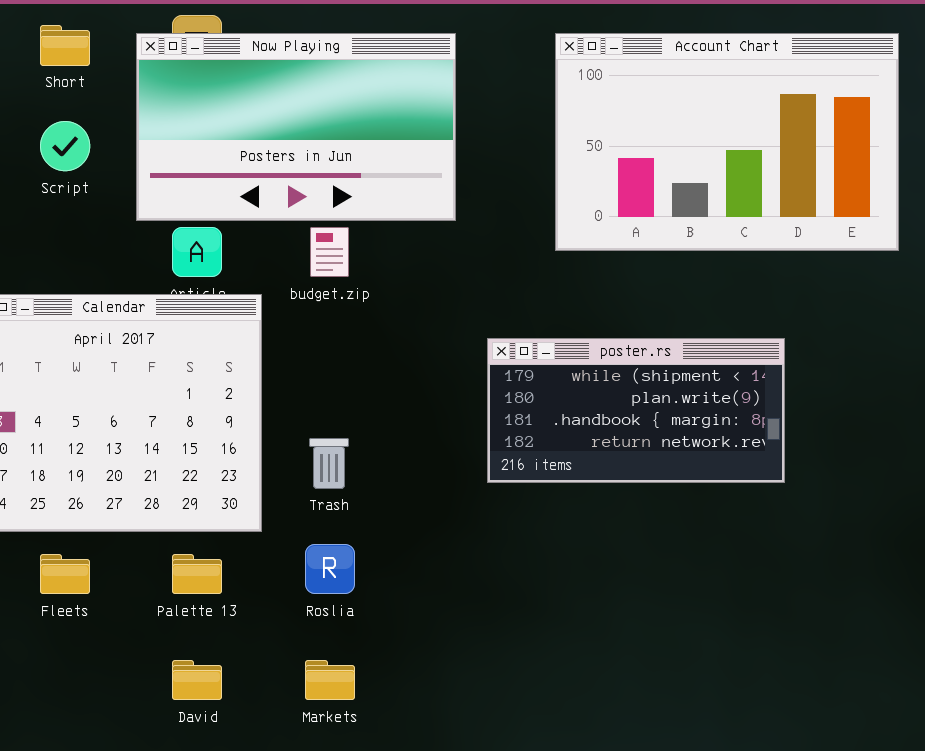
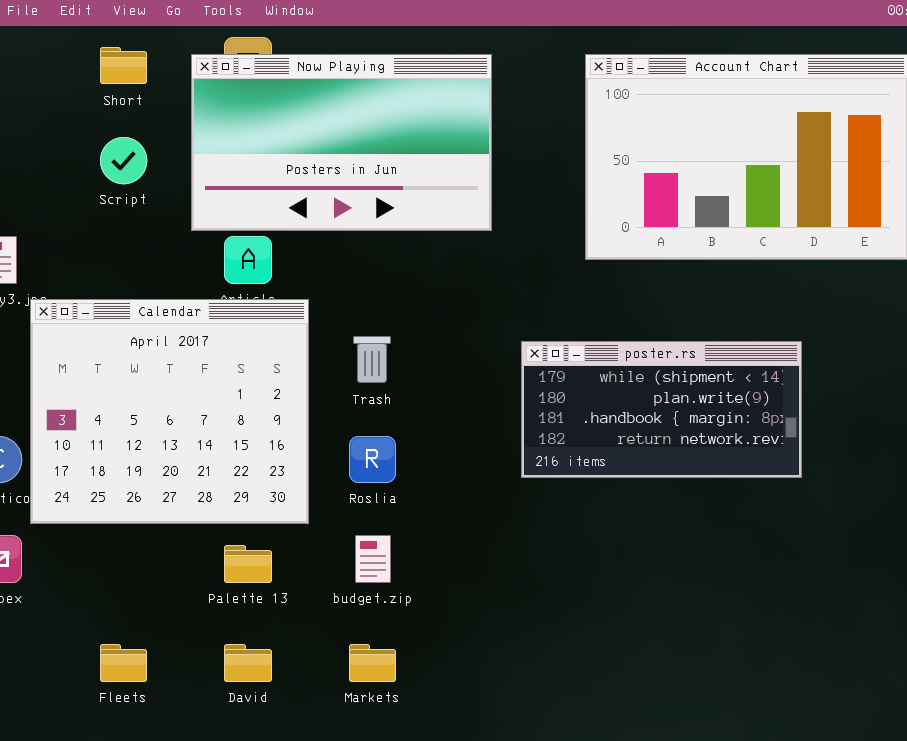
budget.zip: [310,227,349,277] -> [355,535,391,583], moved
Trash: [309,438,349,489] -> [353,336,391,383], moved
Roslia: [305,544,355,594] -> [349,436,396,483], moved
Fleets: [40,554,90,594] -> [100,644,147,682], moved

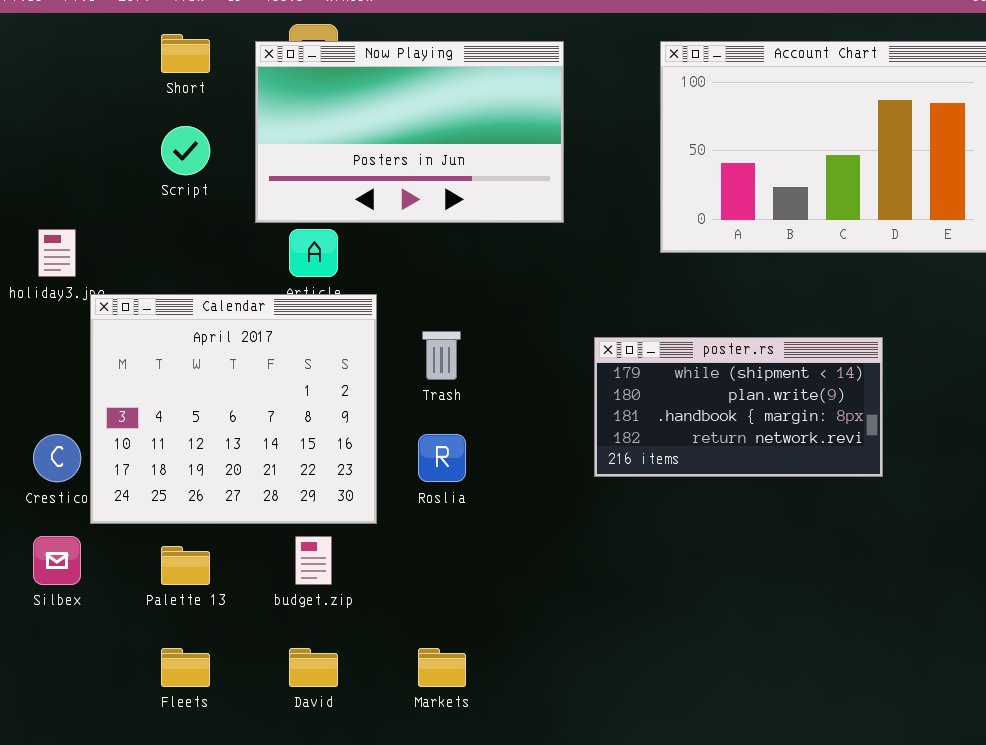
budget.zip: [355,535,391,583] -> [295,536,332,585], moved
Palette 13: [224,545,272,583] -> [161,546,210,585], moved

